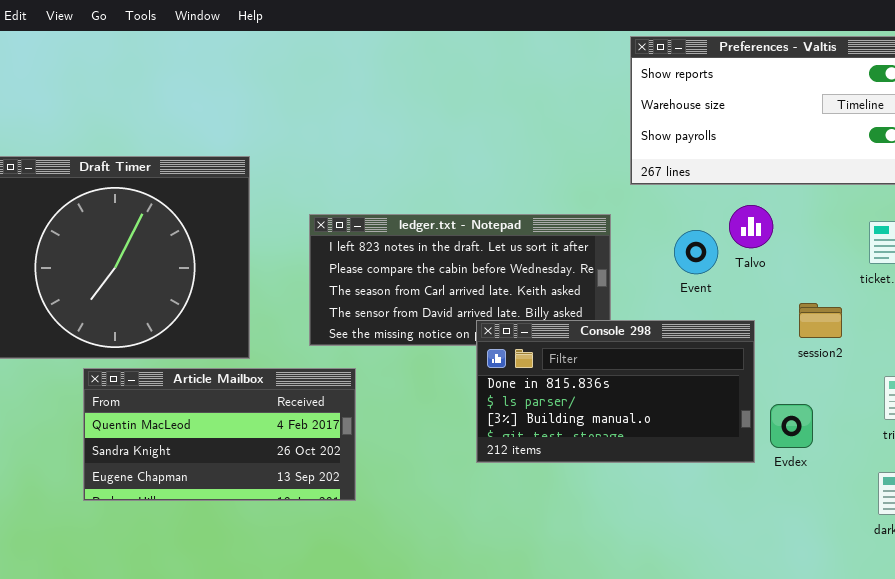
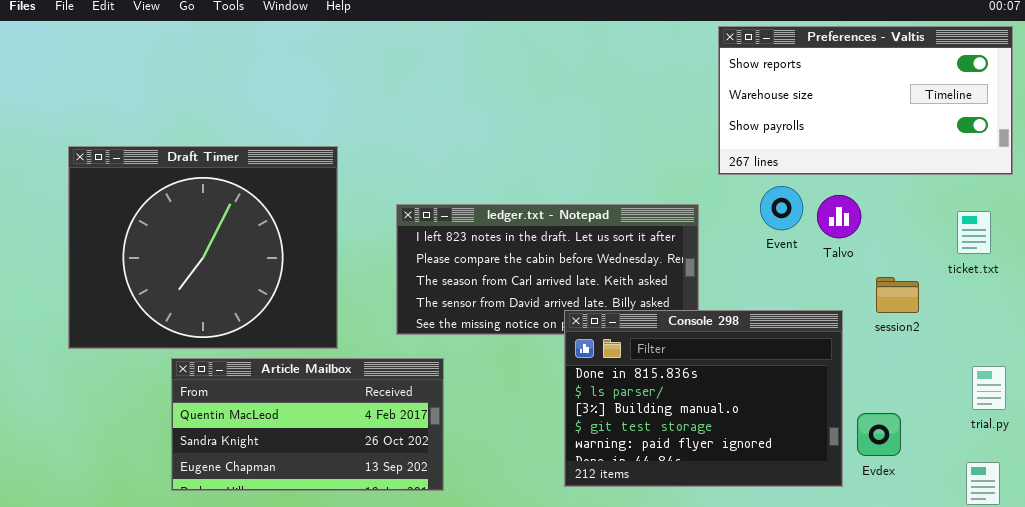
Event: [674,230,718,274] -> [760,186,803,230], moved
session2: [799,303,842,338] -> [876,277,919,313], moved
Console 298: [476,320,755,463] -> [564,310,843,487], resized
Evdex: [770,404,813,448] -> [857,413,901,456], moved

